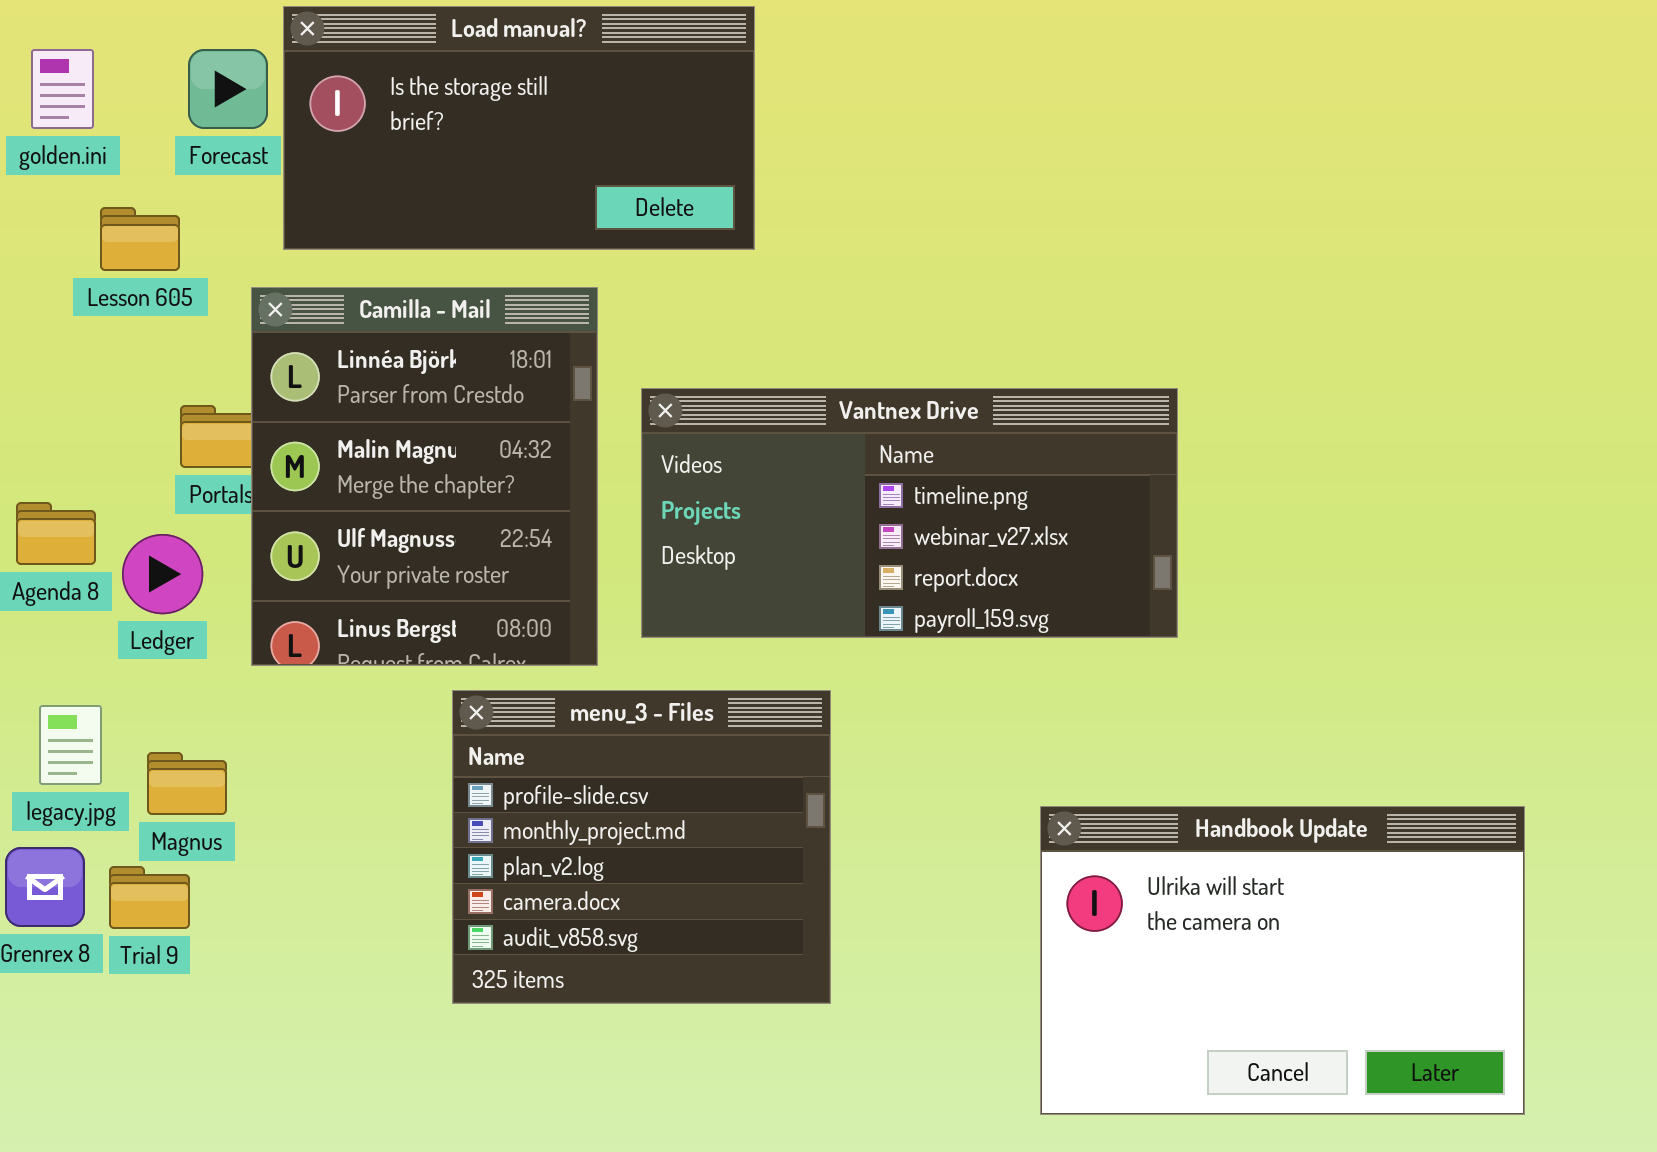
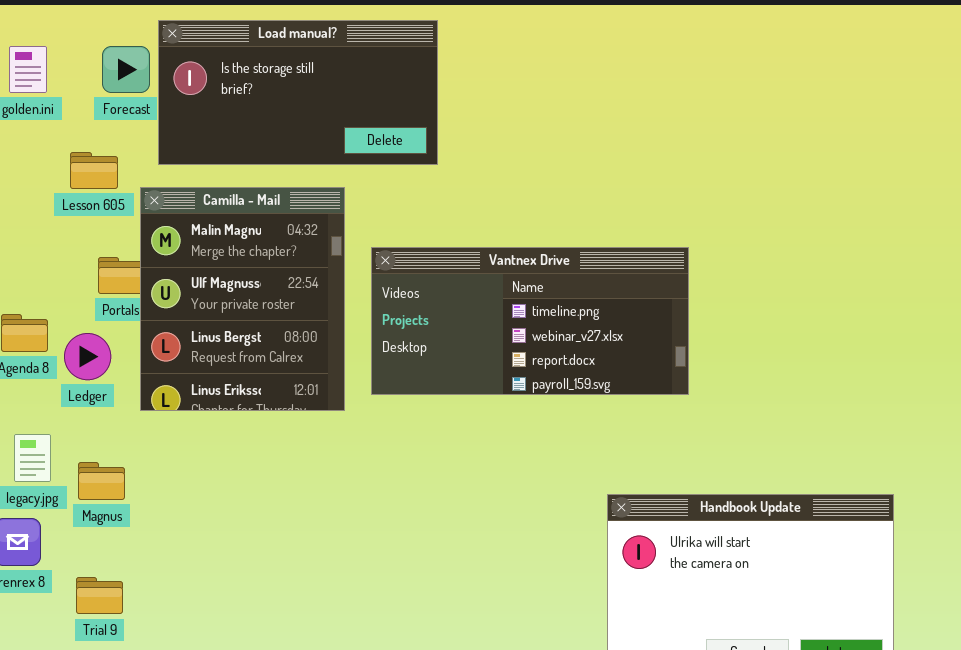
Lesson 605: [100,207,180,271] -> [70,152,118,189], moved
Camilla - Mail: [251,287,598,666] -> [140,187,345,411], scrolled down 1 row
menu_3 - Files: [452,690,831,1004] -> none, closed
Trial 9: [109,866,190,929] -> [76,577,123,614], moved

